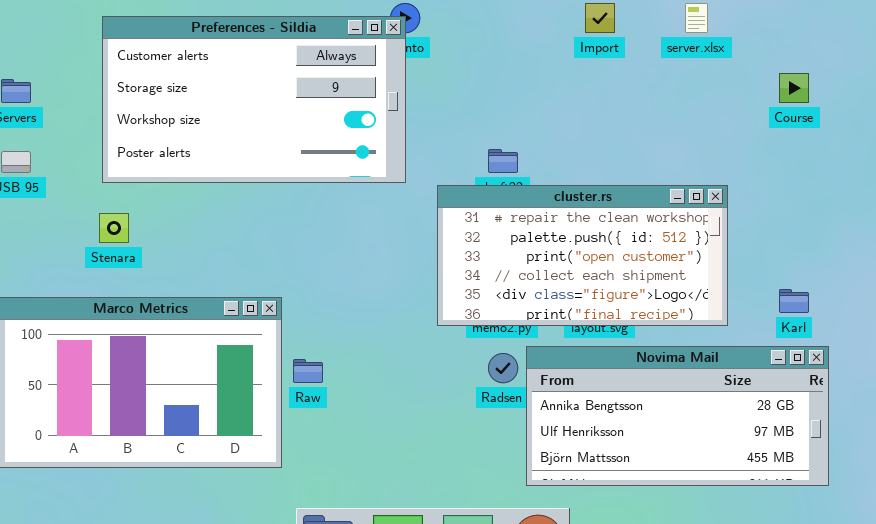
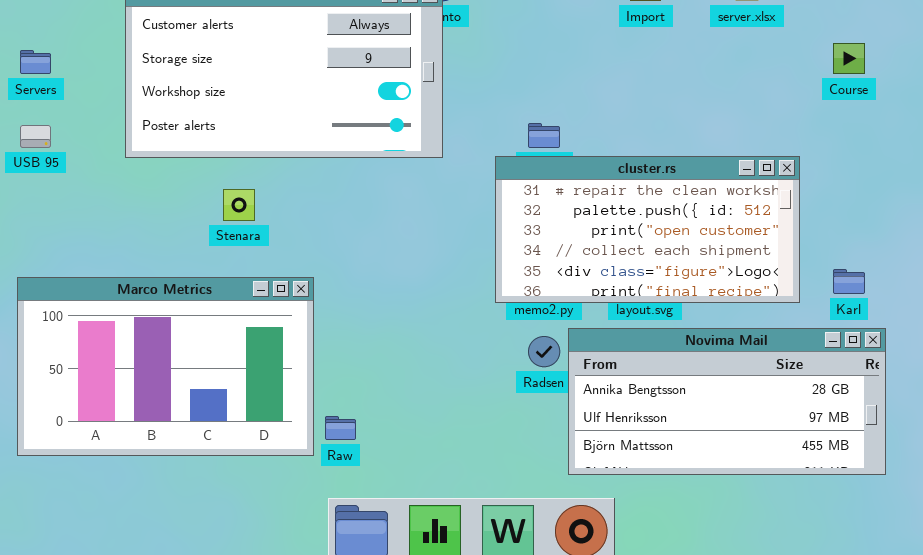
cluster.rs: [437,185,728,326] -> [495,156,800,303], moved
Stenara: [99,213,129,243] -> [223,189,255,221], moved
Raw: [293,359,323,383] -> [325,416,356,440], moved

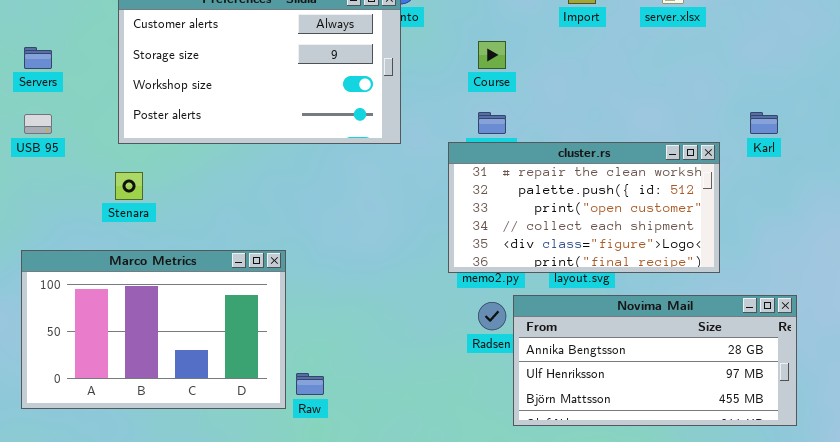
Course: [833,43,865,74] -> [478,41,506,69], moved
Stenara: [223,189,255,221] -> [115,172,143,200], moved
Karl: [833,269,865,294] -> [750,112,778,134], moved

